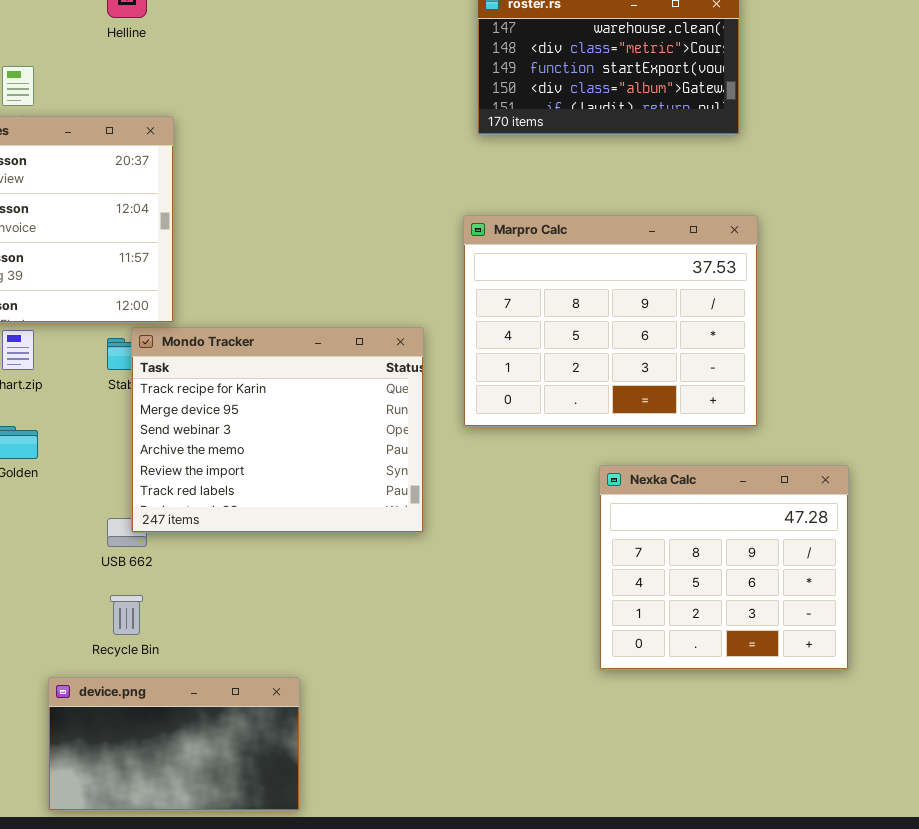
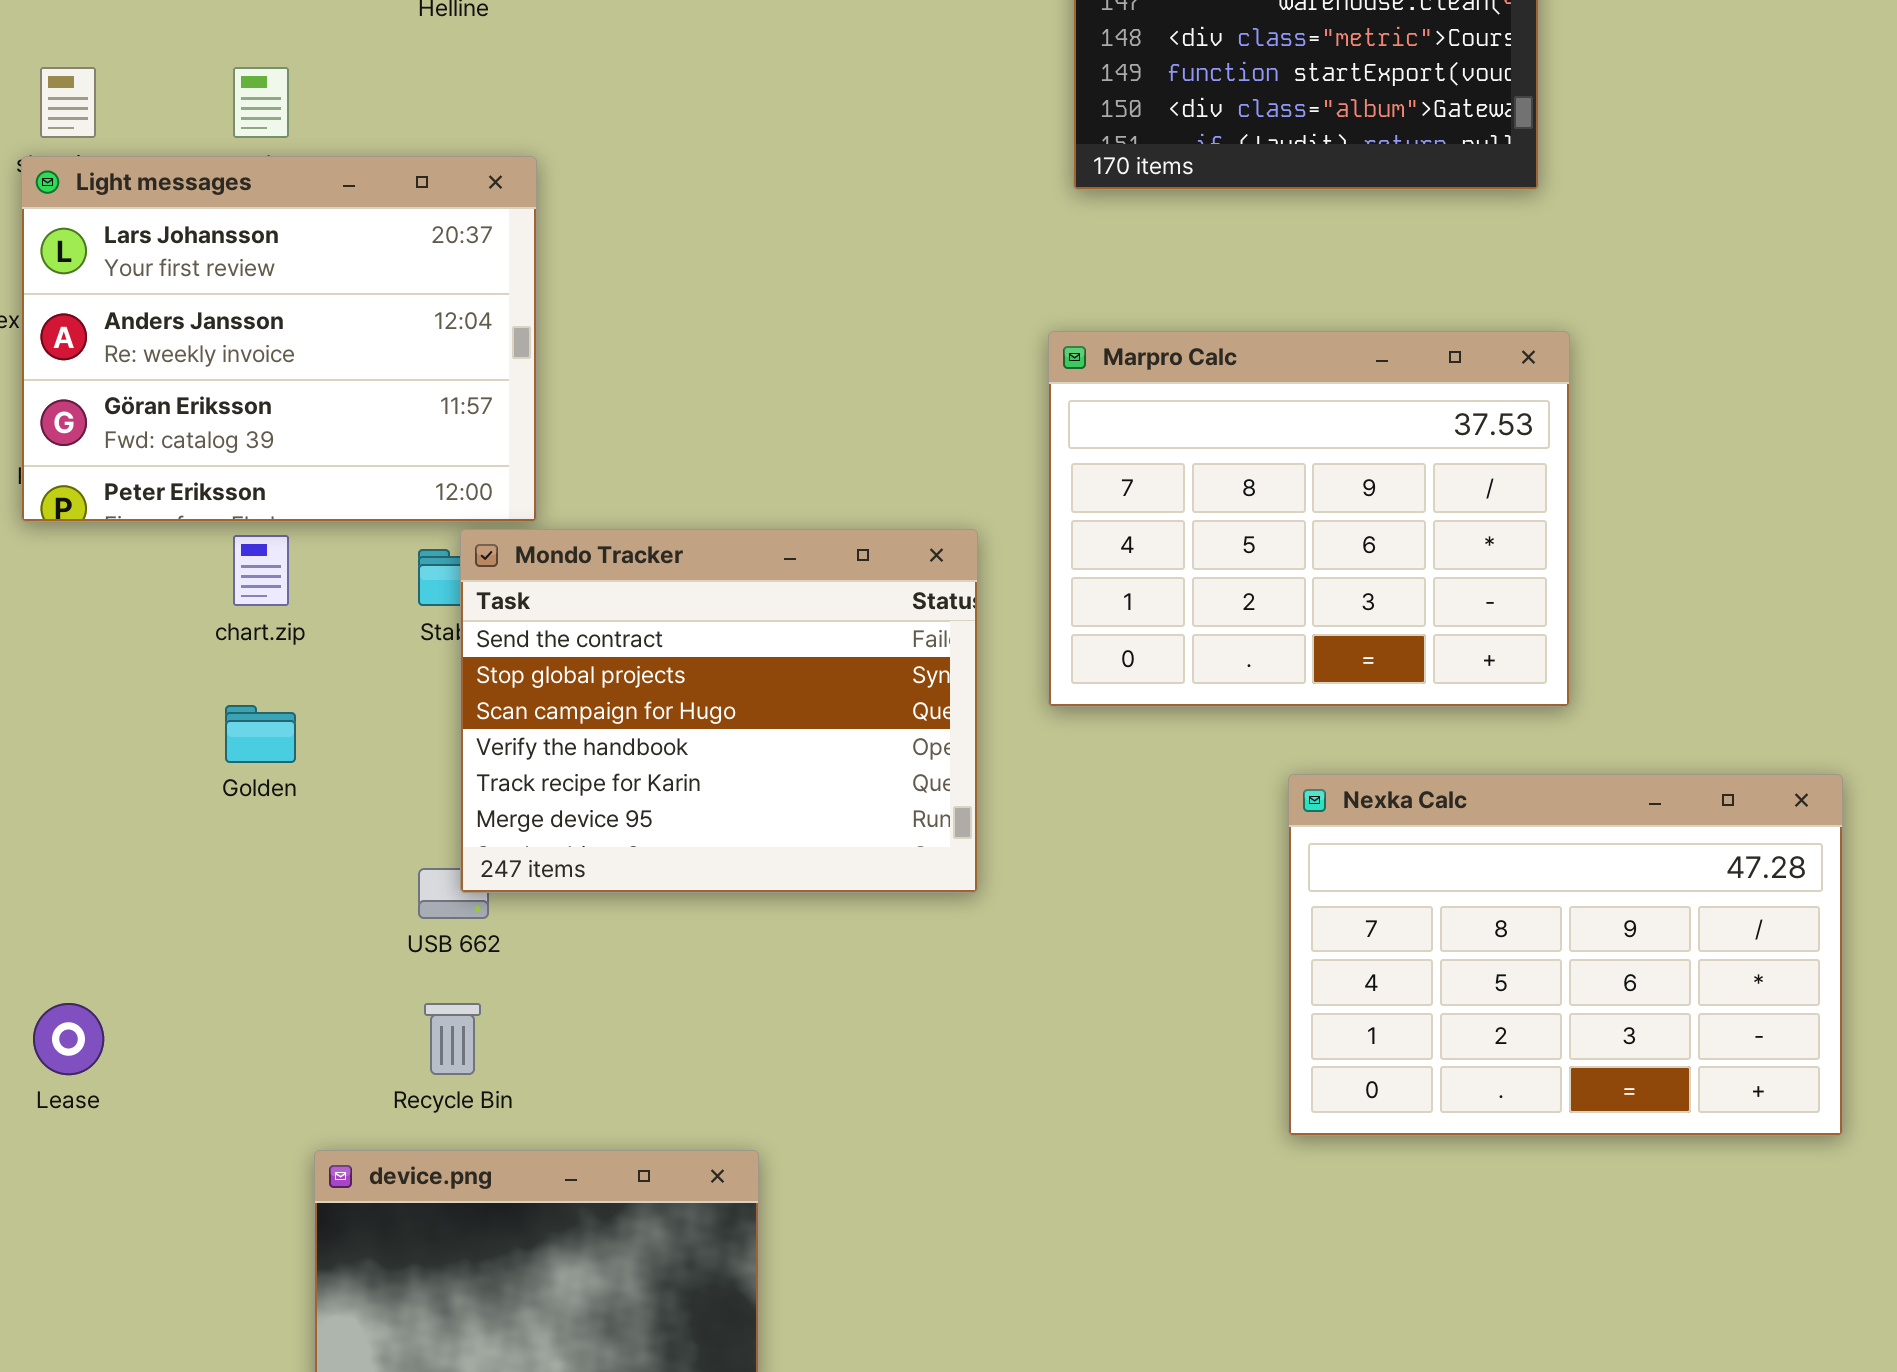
Mondo Tracker: [131,327,424,533] -> [460,529,978,893], scrolled up 4 rows
Nexka Calc: [599,465,849,670] -> [1288,774,1843,1136], resized

